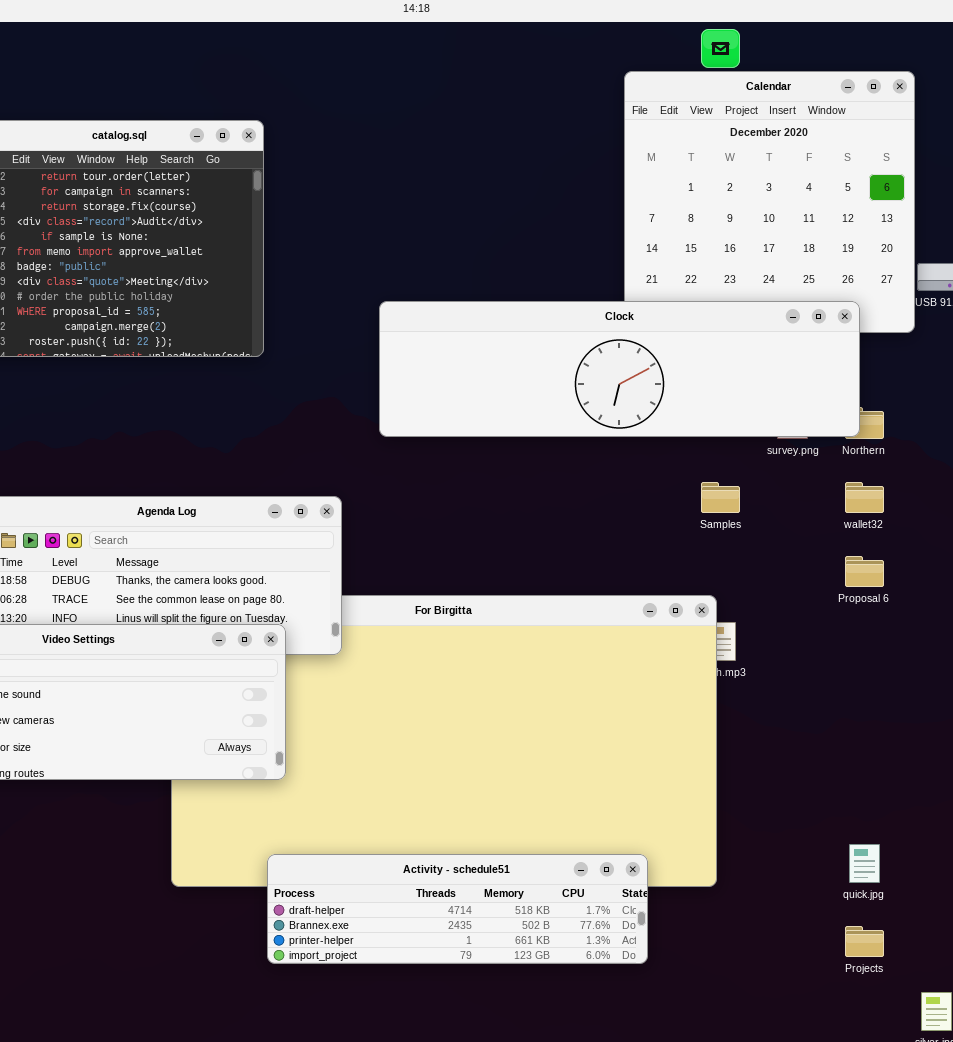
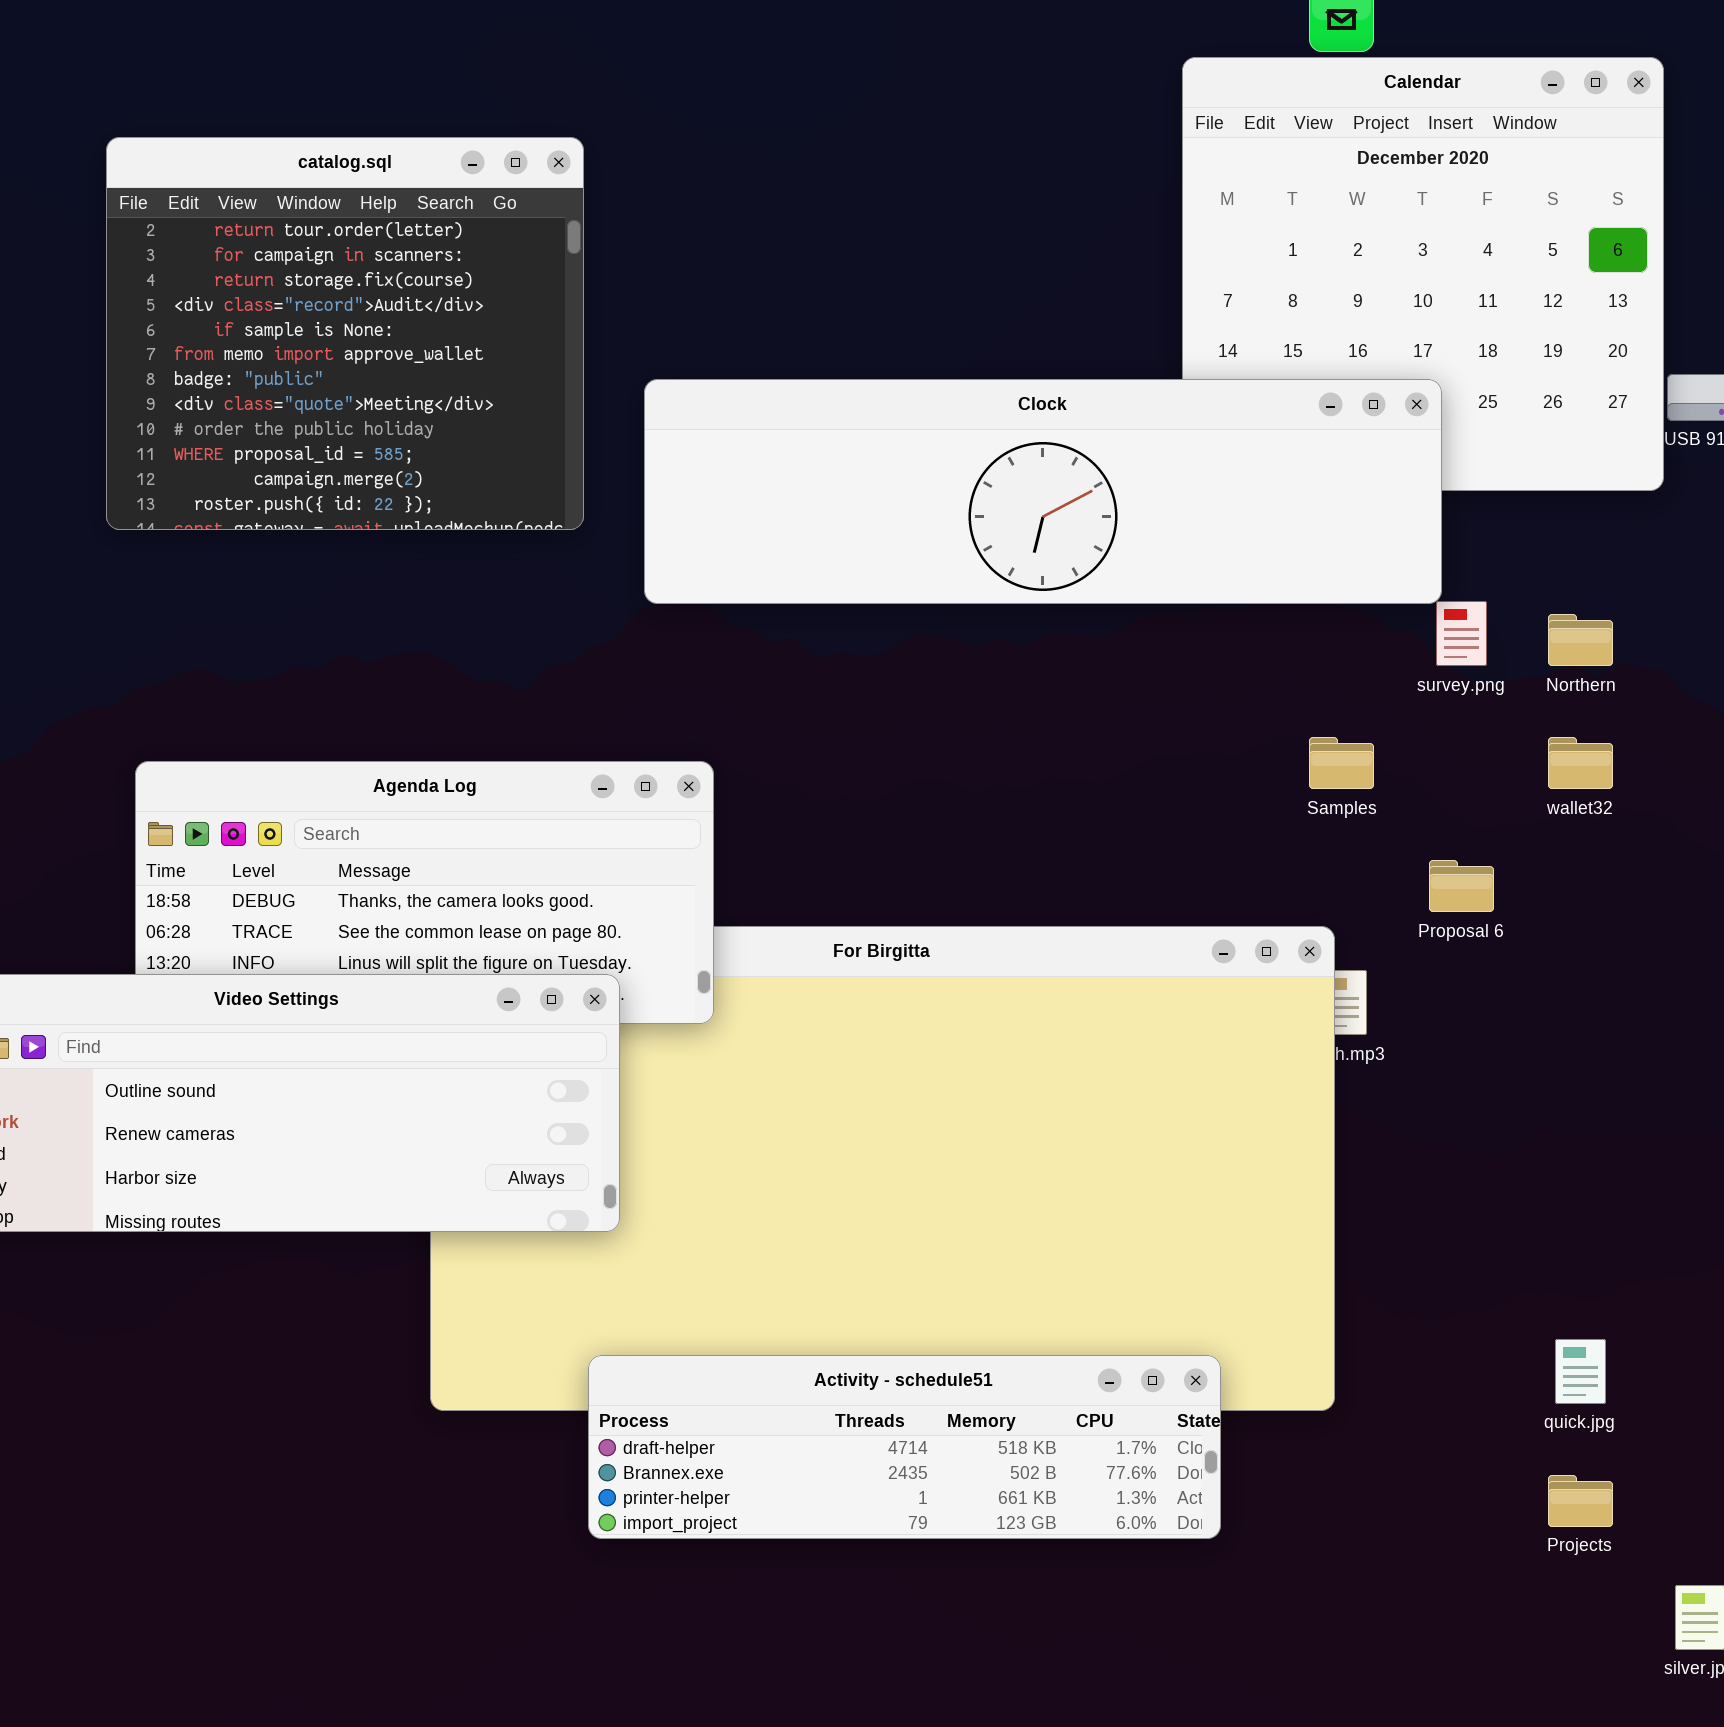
Clock: [379,301,860,437] -> [644,379,1442,604], moved
Proposal 6: [845,556,884,587] -> [1429,860,1494,912], moved

